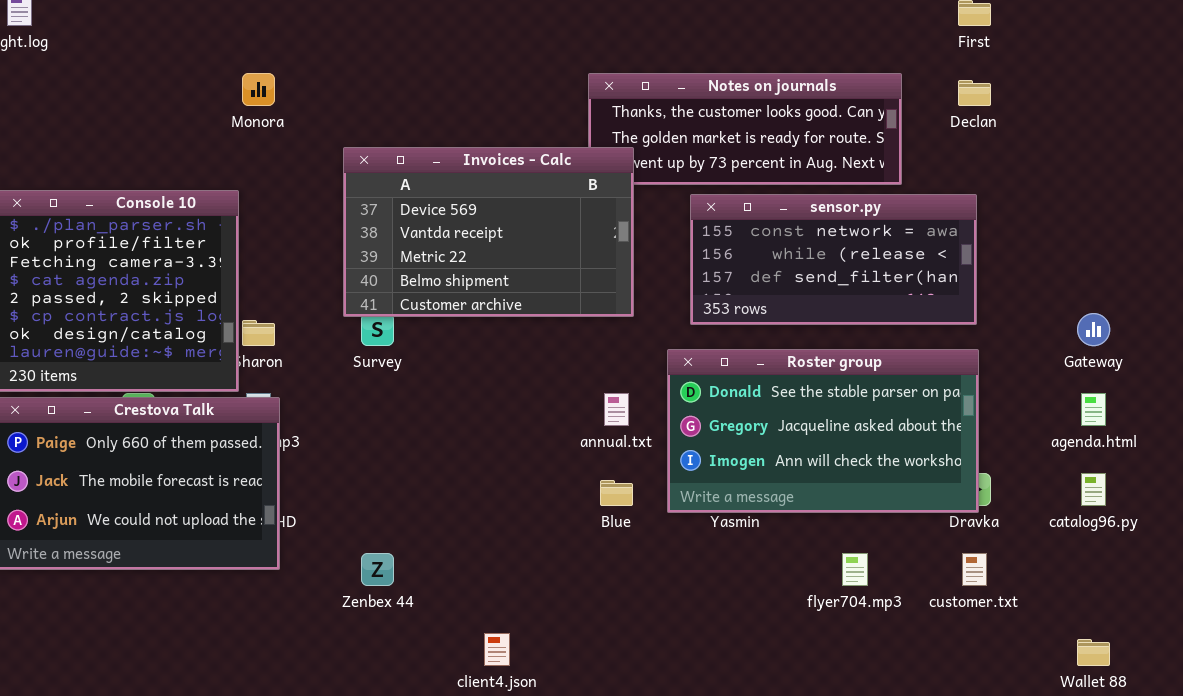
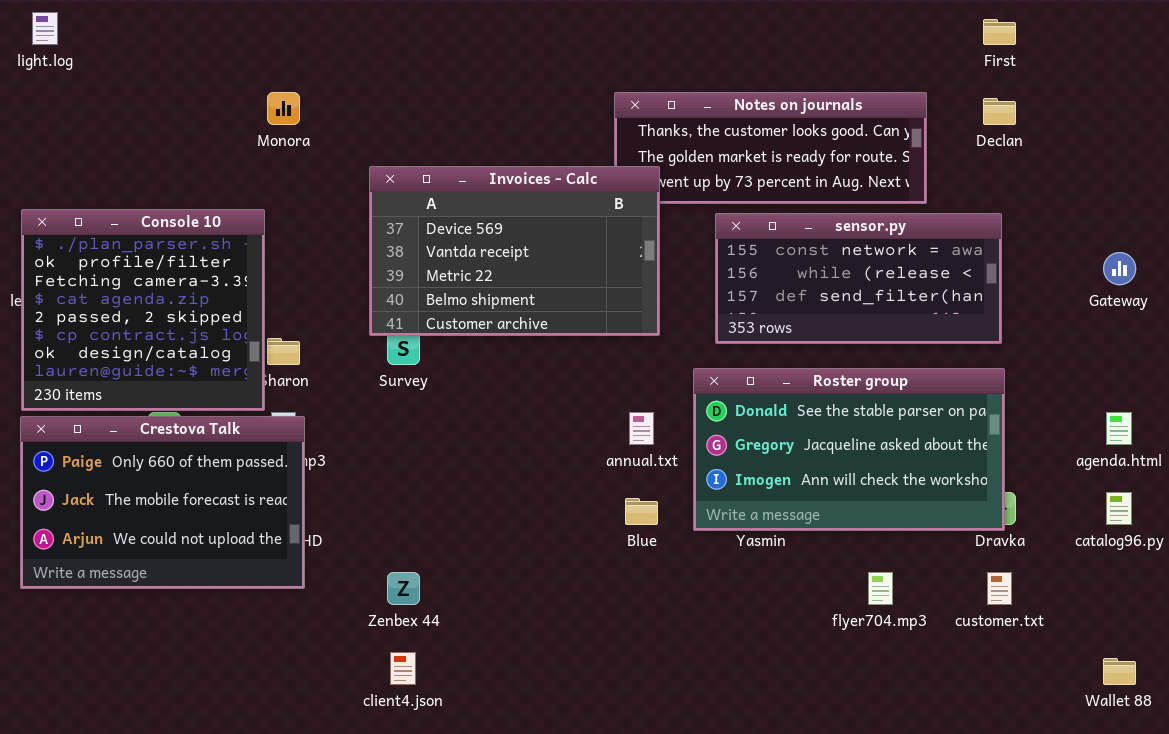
Gateway: [1077,313,1110,346] -> [1103,252,1136,285], moved
client4.json: [484,633,510,666] -> [390,652,416,685], moved

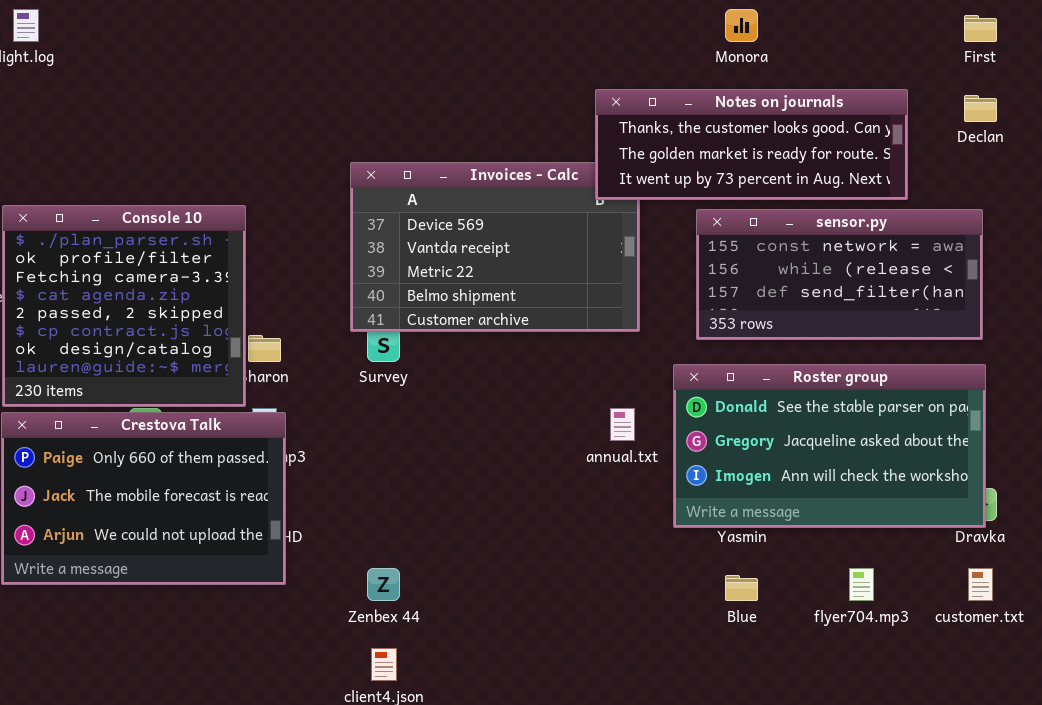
Monora: [267,92,300,125] -> [725,9,758,42], moved
Notes on journals: [614,92,927,204] -> [595,89,908,200], raised
Blue: [625,498,658,525] -> [725,575,758,601], moved

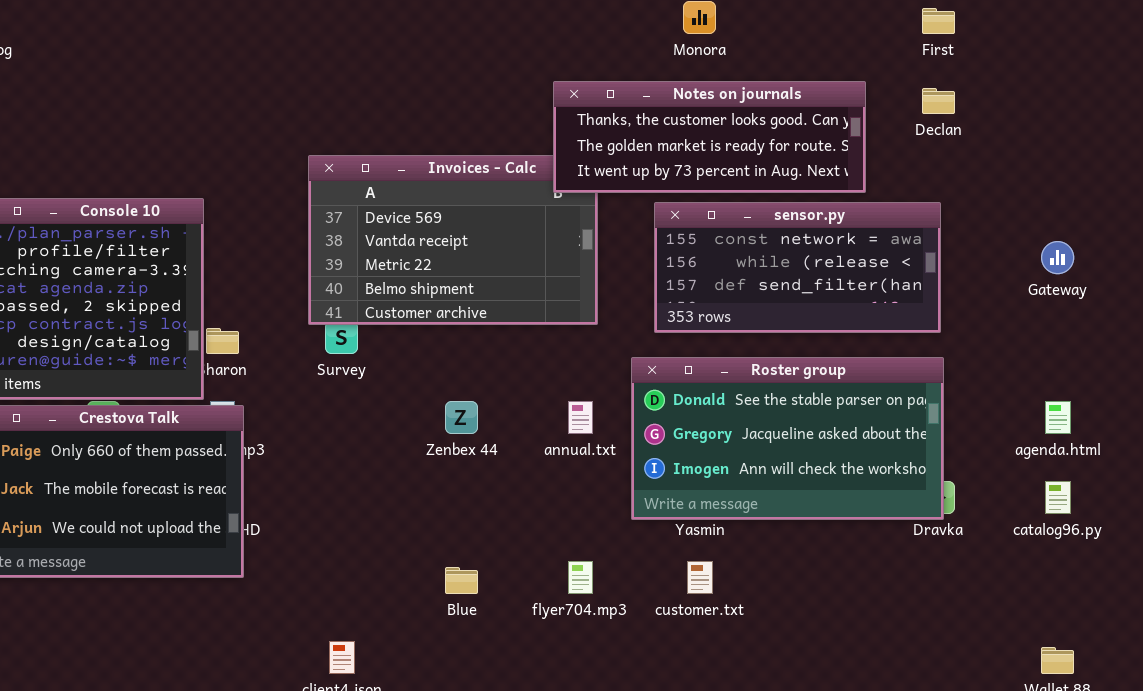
Zenbex 44: [367,568,400,601] -> [445,401,478,434], moved
flyer704.mp3: [849,568,874,601] -> [568,561,593,594], moved
customer.txt: [968,568,993,601] -> [687,561,713,594], moved
Blue: [725,575,758,601] -> [445,567,478,594], moved

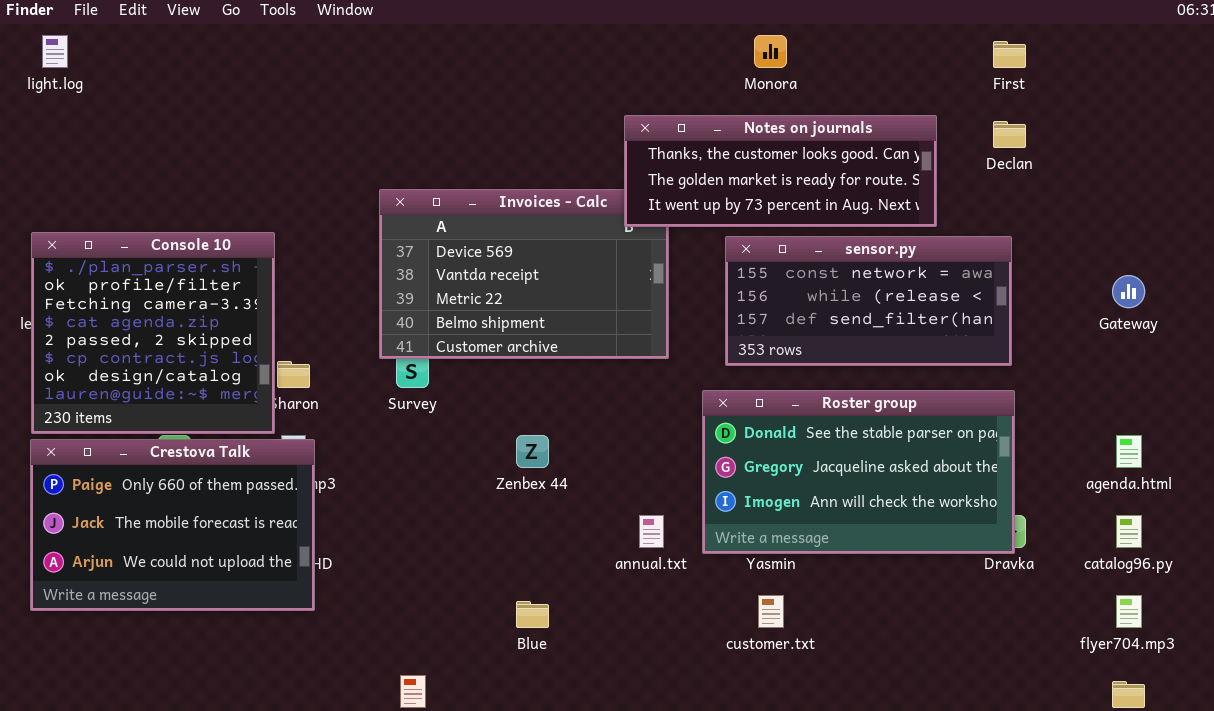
annual.txt: [568,401,593,434] -> [639,515,664,548], moved
flyer704.mp3: [568,561,593,594] -> [1116,595,1142,628], moved

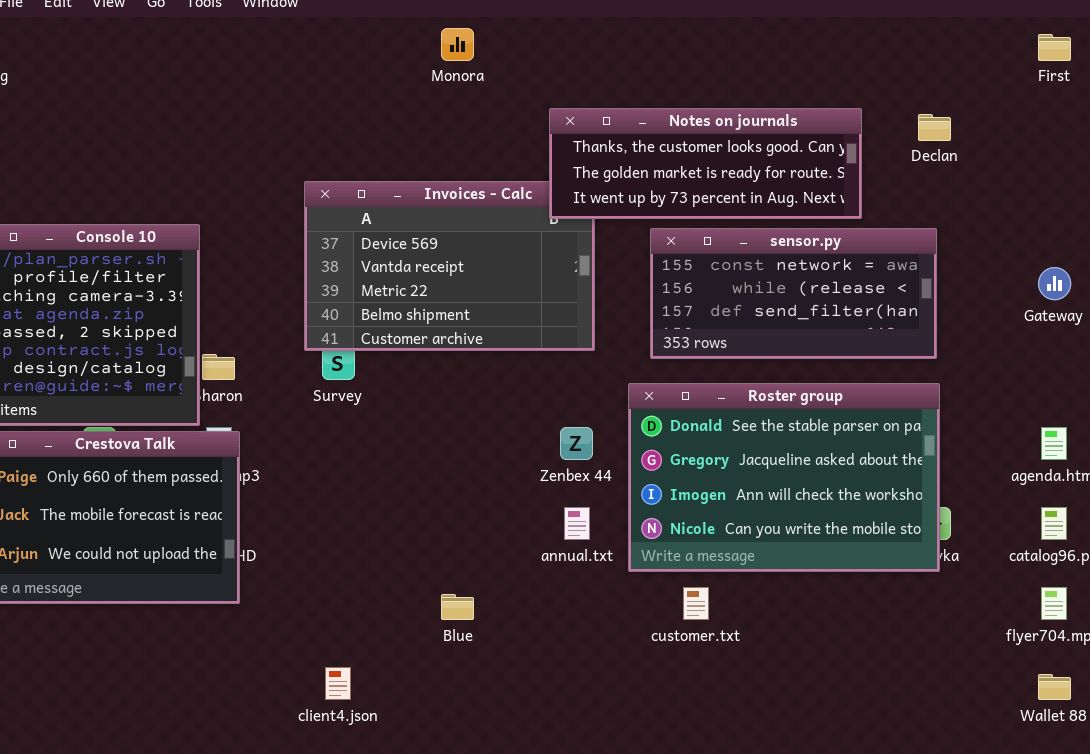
Monora: [754,35,787,68] -> [441,28,474,61], moved
First: [993,41,1026,68] -> [1038,34,1071,61], moved
Roster group: [702,390,1015,554] -> [628,383,940,572], resized
Zenbex 44: [516,435,549,468] -> [560,427,593,460], moved

